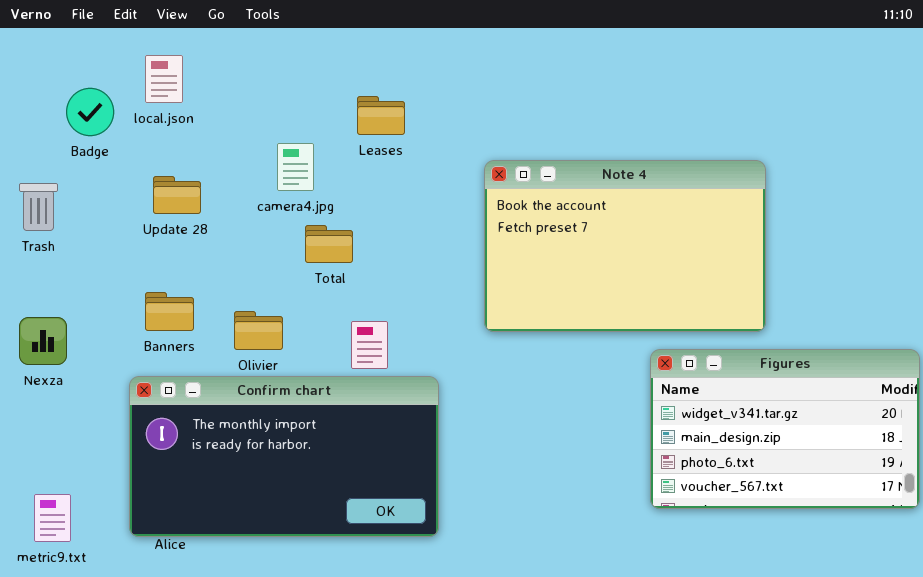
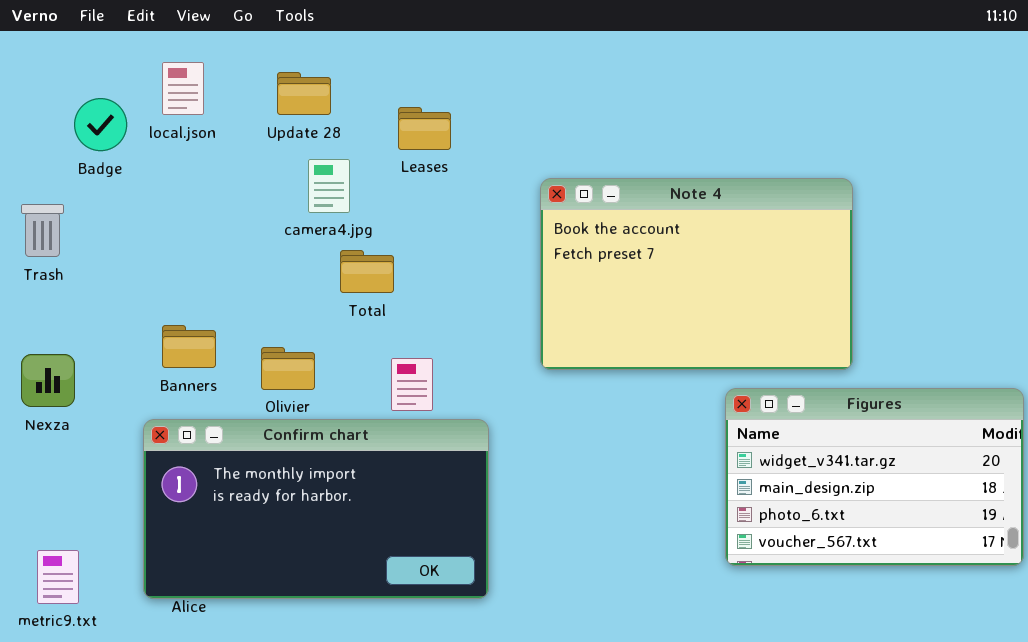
Update 28: [153,176,201,214] -> [277,72,331,115], moved

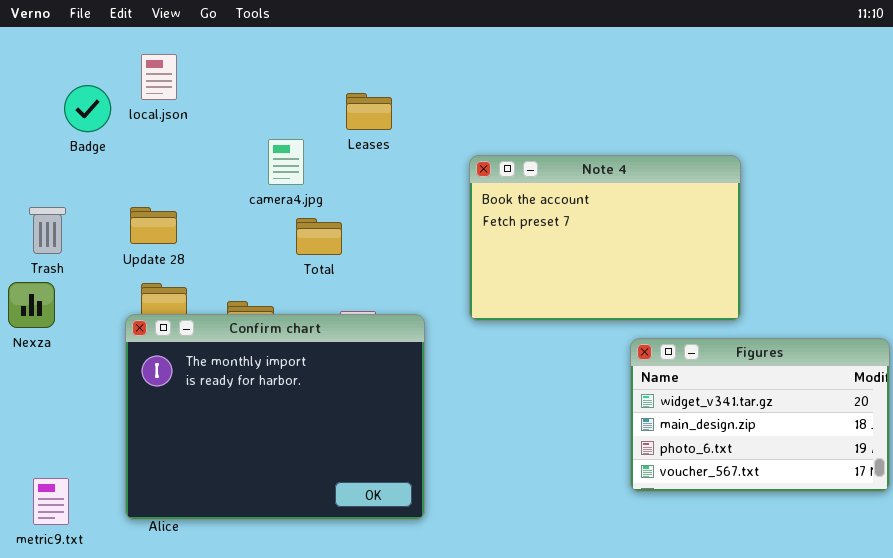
Update 28: [277,72,331,115] -> [130,207,177,244], moved
Trash: [21,204,64,257] -> [29,207,66,254], moved
Nexza: [21,354,75,407] -> [8,282,55,328], moved
Confirm chart: [143,419,489,599] -> [125,314,425,520], resized

